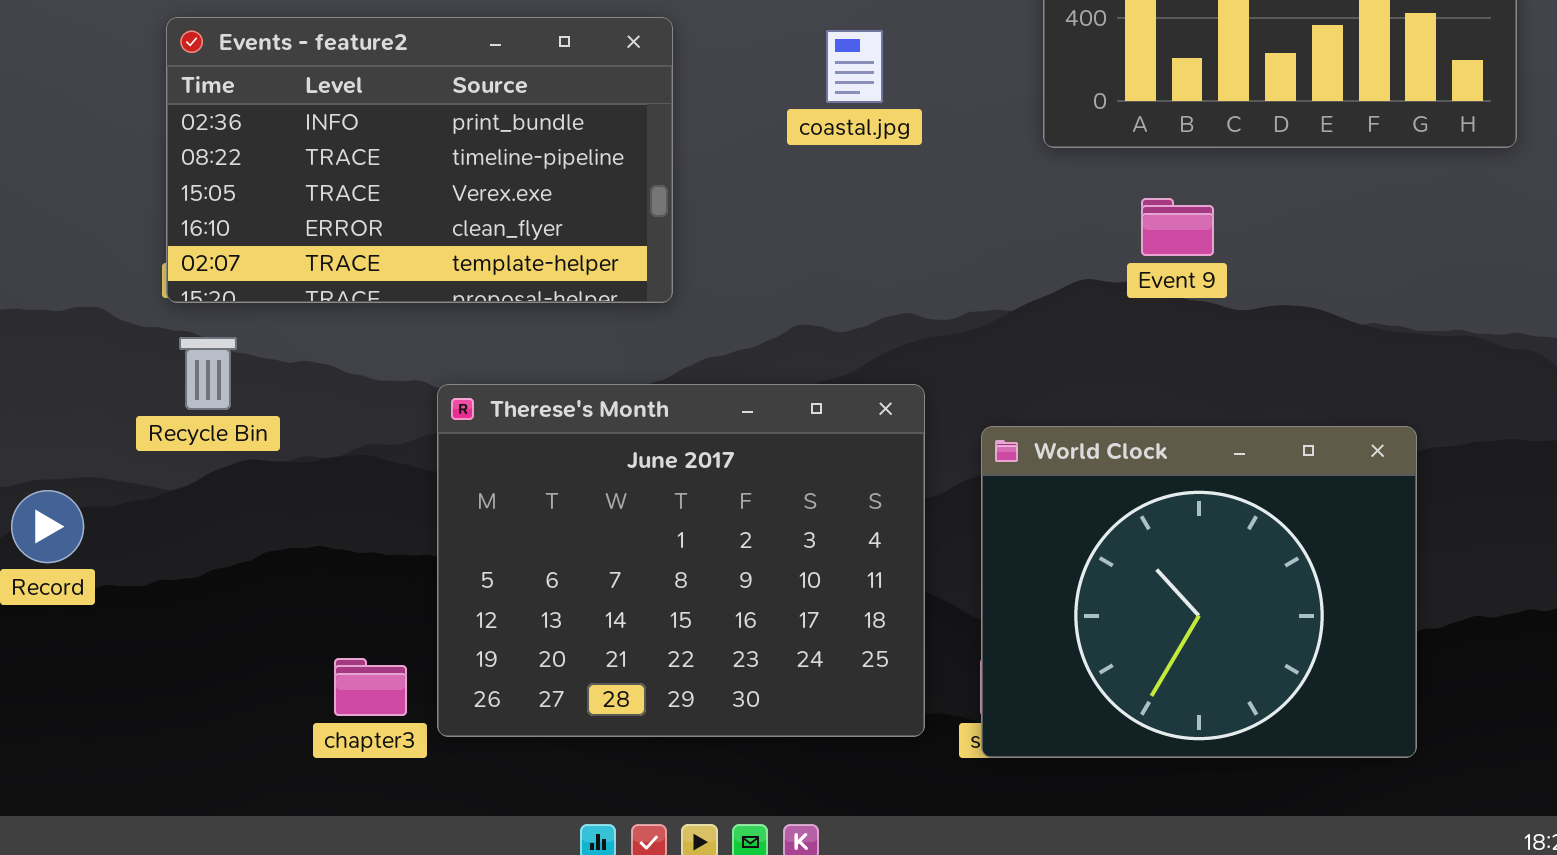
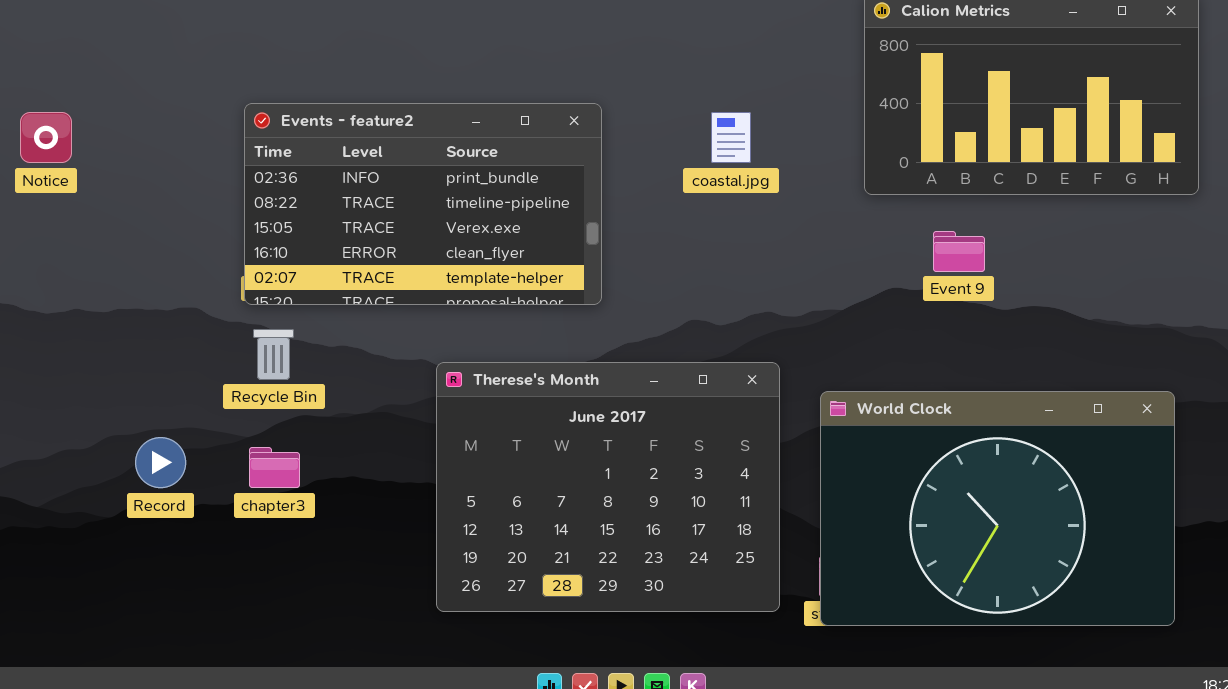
World Clock: [981,426,1417,758] -> [820,391,1175,626], resized
chapter3: [334,658,407,716] -> [249,447,300,488], moved

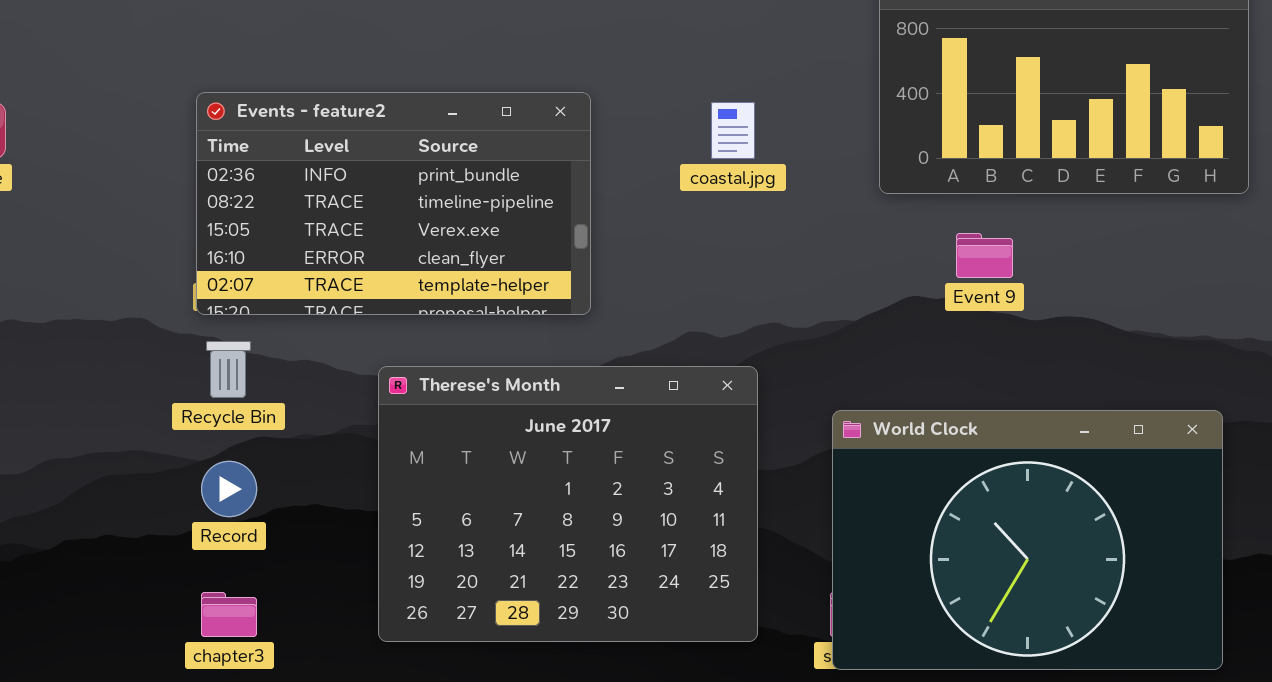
Therese's Month: [436,362,780,612] -> [378,366,758,642], moved
Record: [135,437,186,488] -> [201,461,257,517], moved
chapter3: [249,447,300,488] -> [201,592,257,637], moved

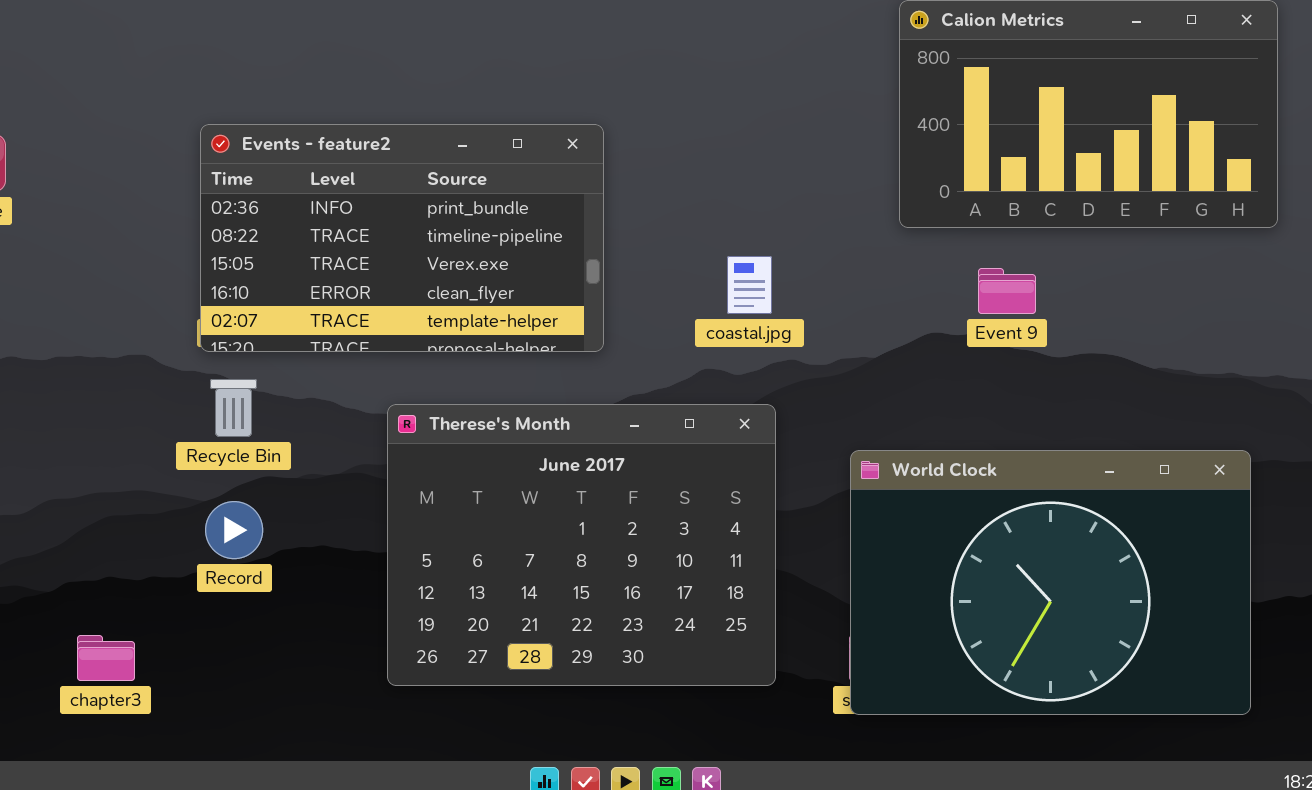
coastal.jpg: [711,102,755,159] -> [727,256,772,314], moved
chapter3: [201,592,257,637] -> [77,635,135,681], moved

